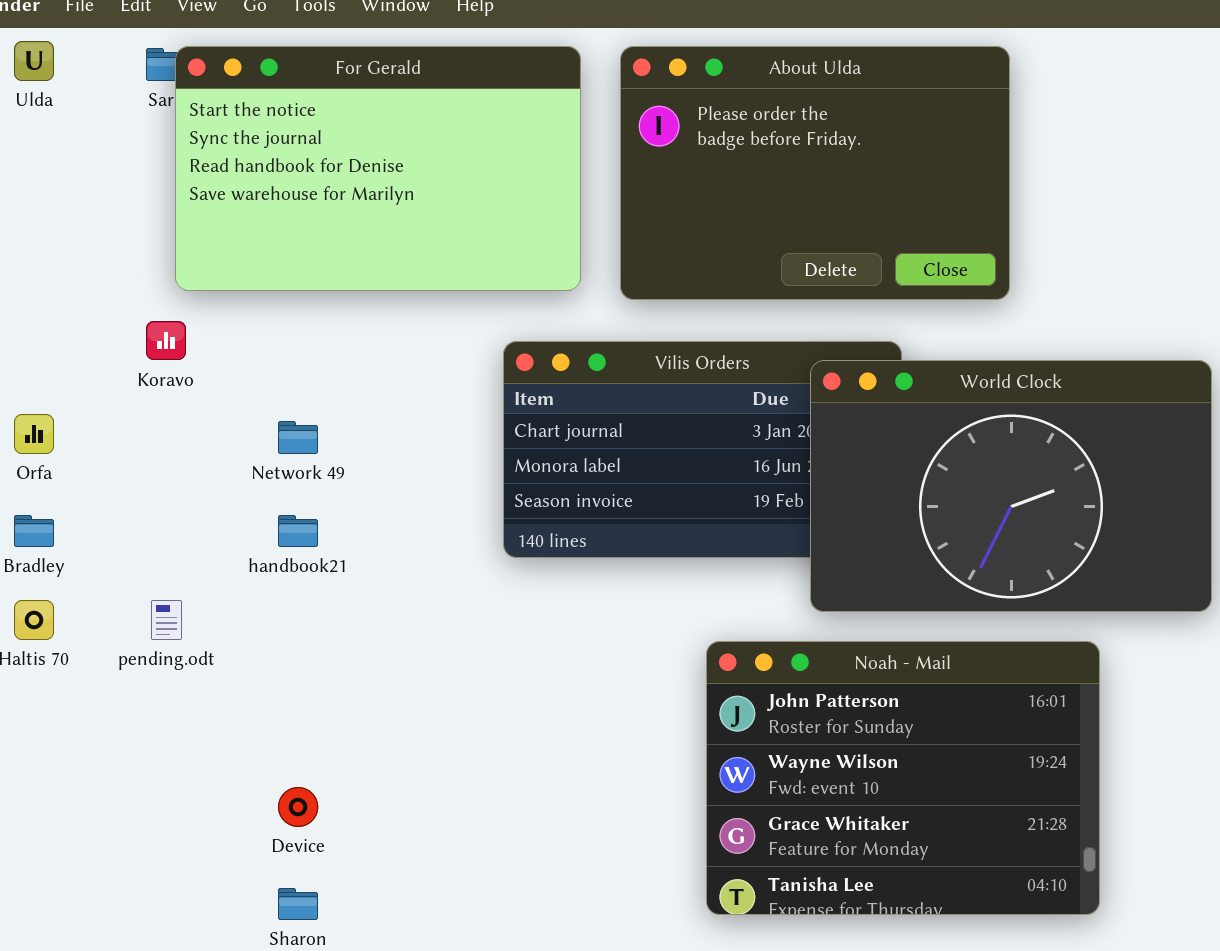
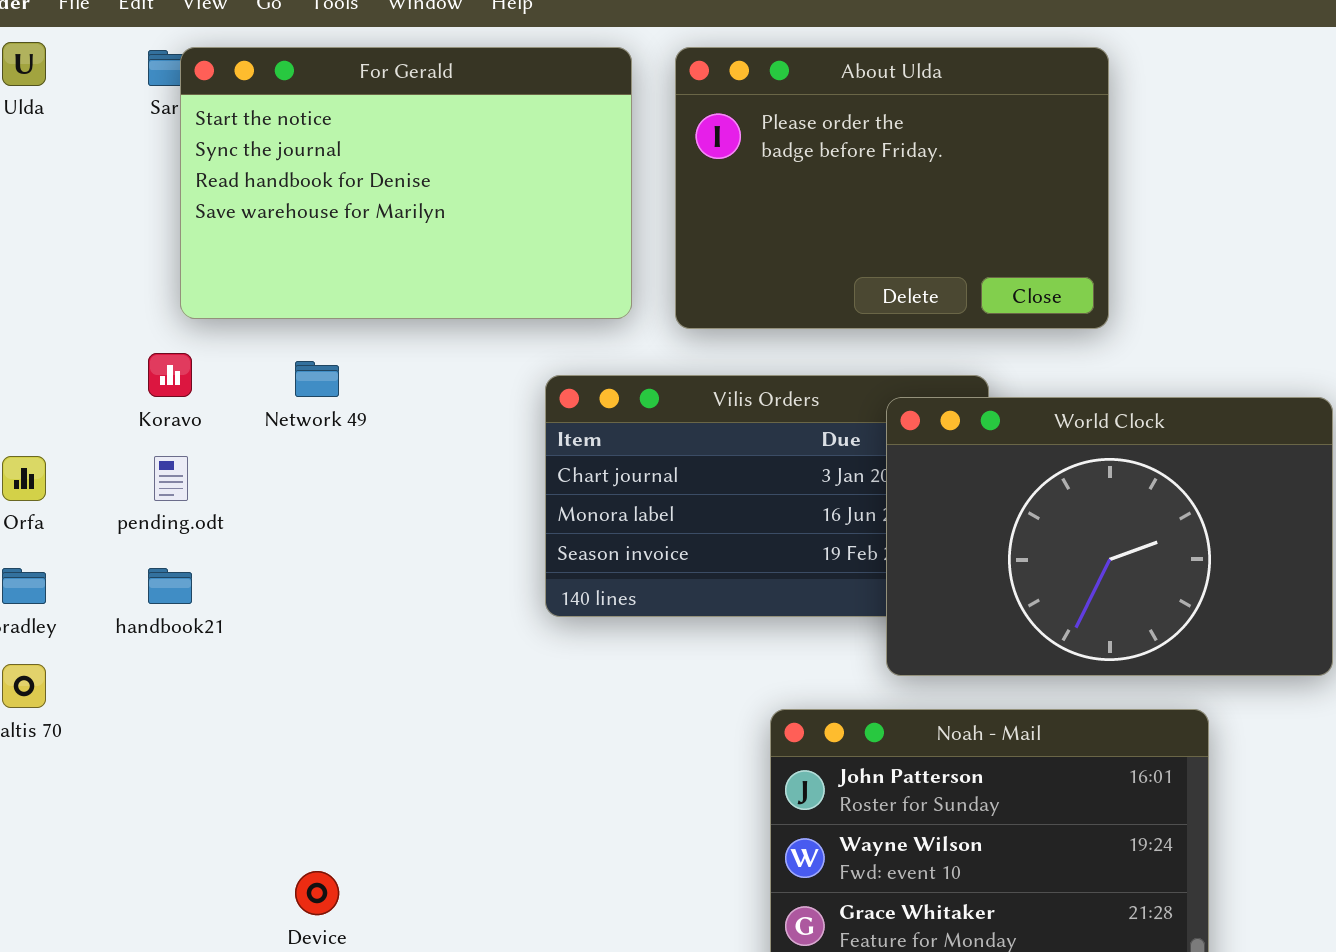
Network 49: [278,421,318,454] -> [295,361,339,397], moved
handbook21: [278,515,318,547] -> [148,568,192,604], moved
pending.odt: [151,600,182,640] -> [154,456,188,501], moved

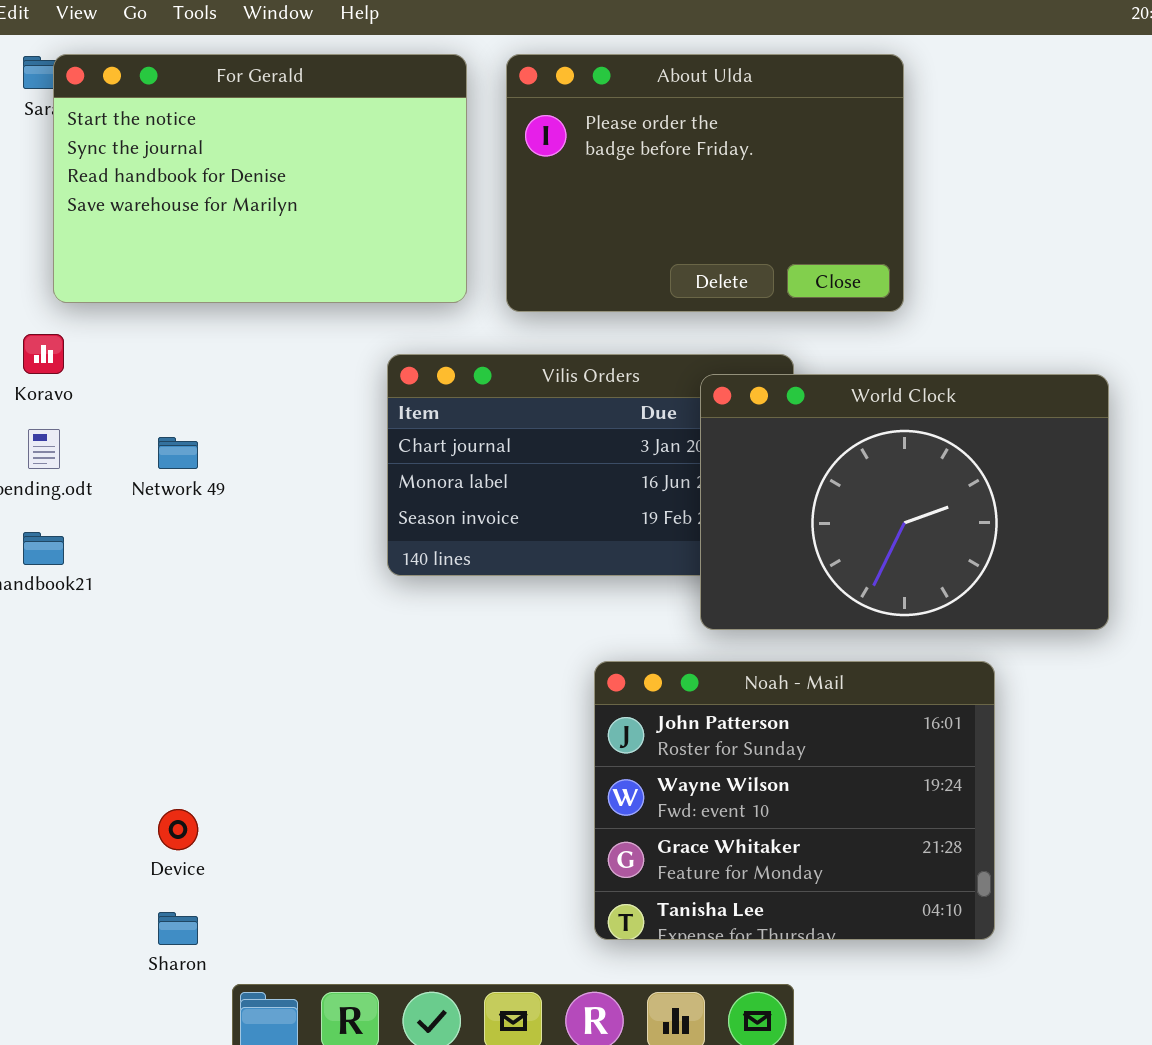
Network 49: [295,361,339,397] -> [158,437,198,469], moved

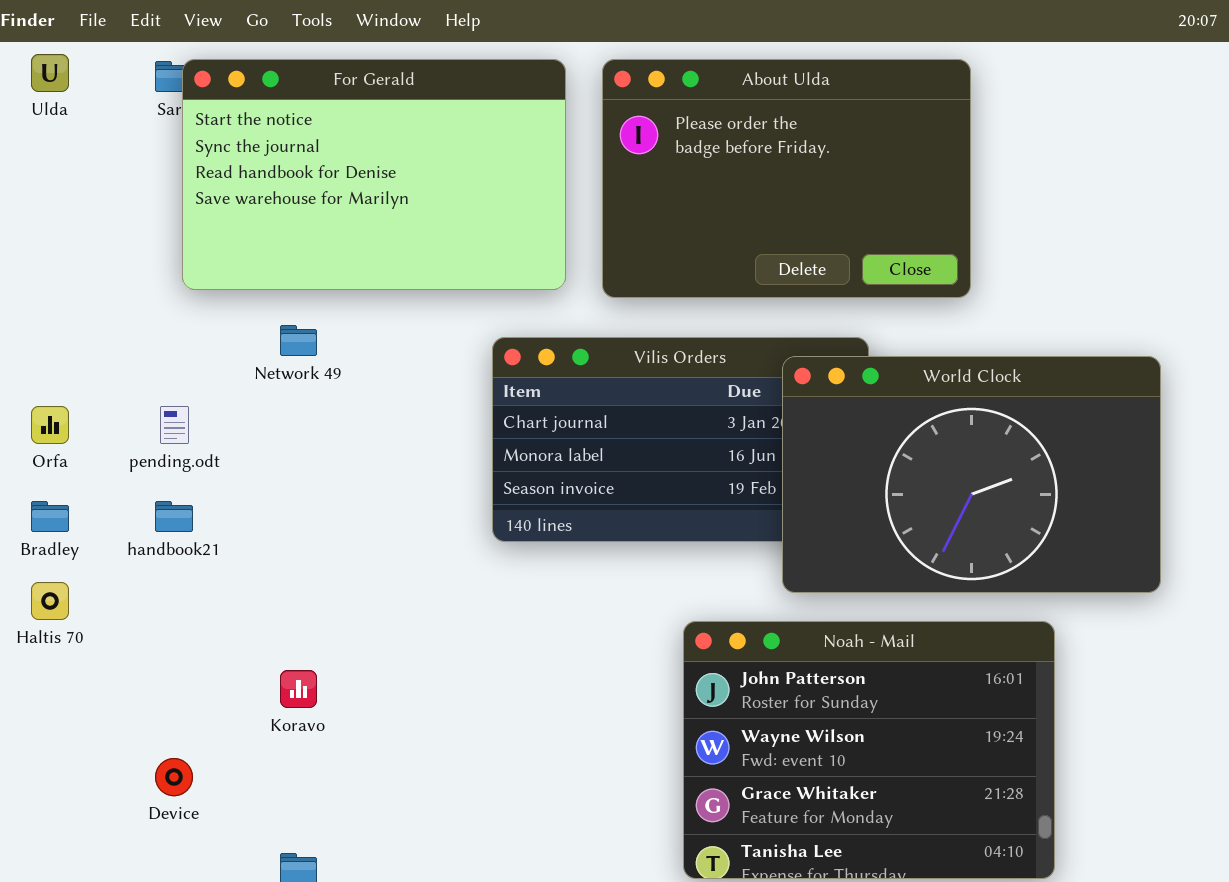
Koravo: [23,334,64,374] -> [280,670,317,708], moved
Network 49: [158,437,198,469] -> [280,325,317,356], moved
Device: [158,809,198,850] -> [155,758,193,796], moved

